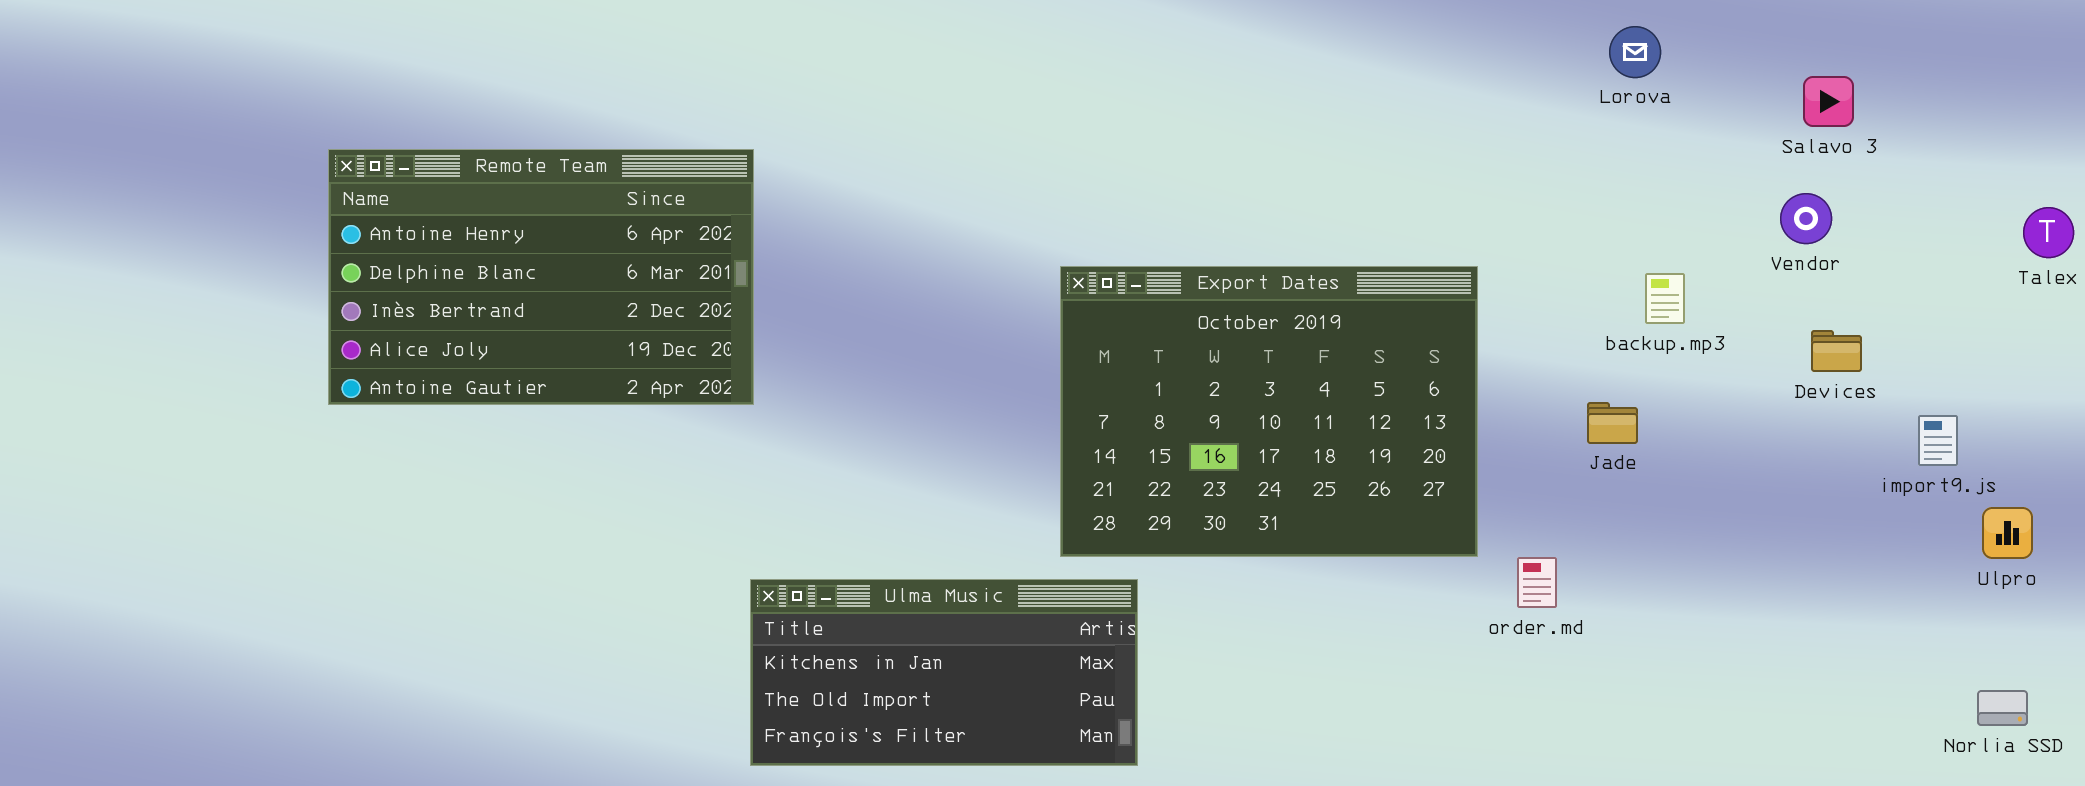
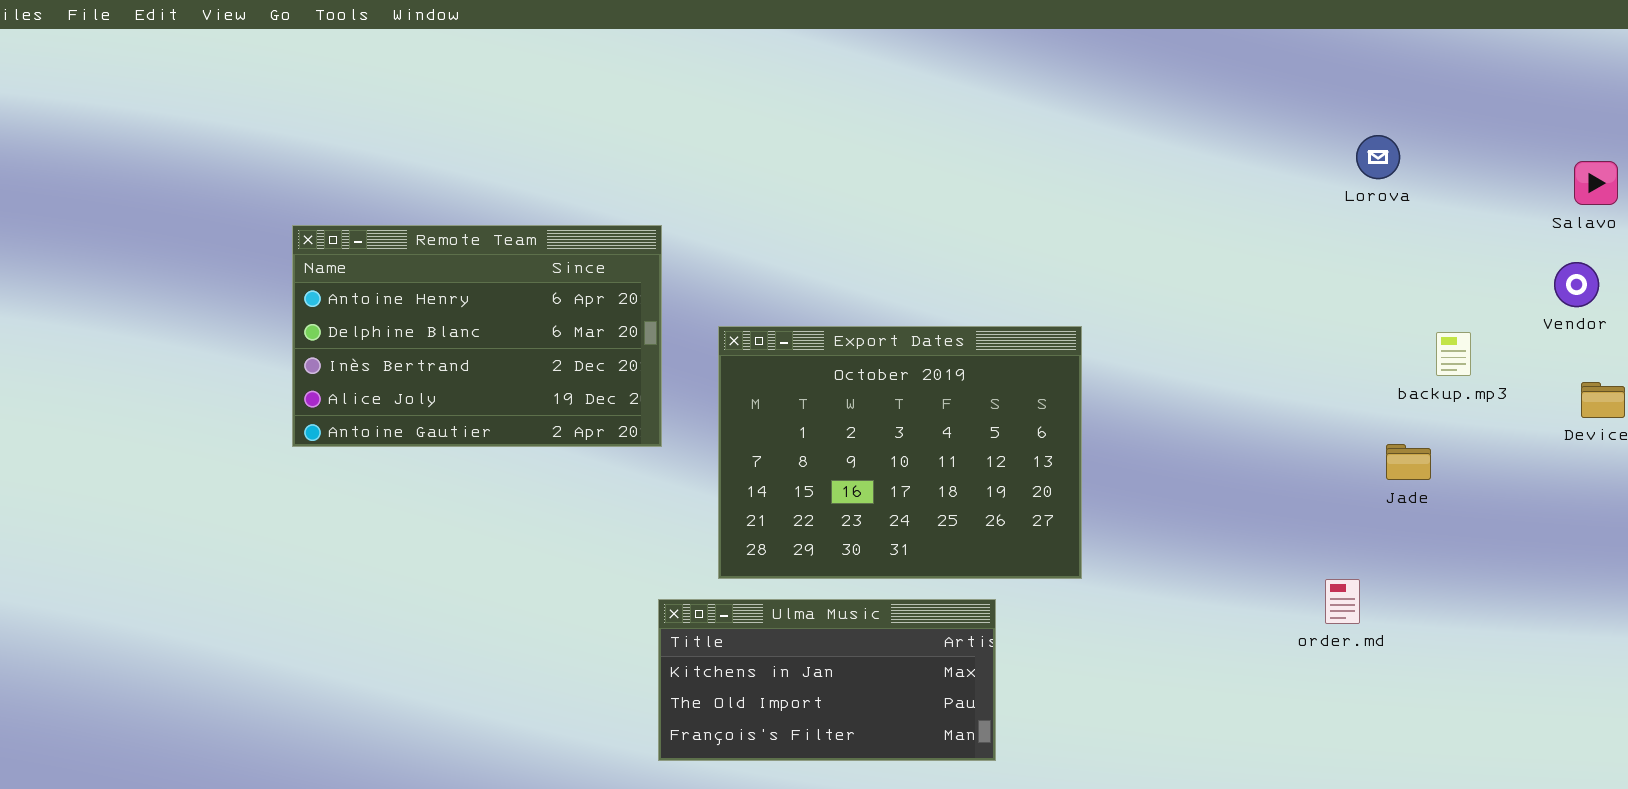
Lorova: [1609,26,1661,78] -> [1356,135,1400,179], moved
Export Dates: [1060,266,1478,557] -> [718,326,1082,579], moved

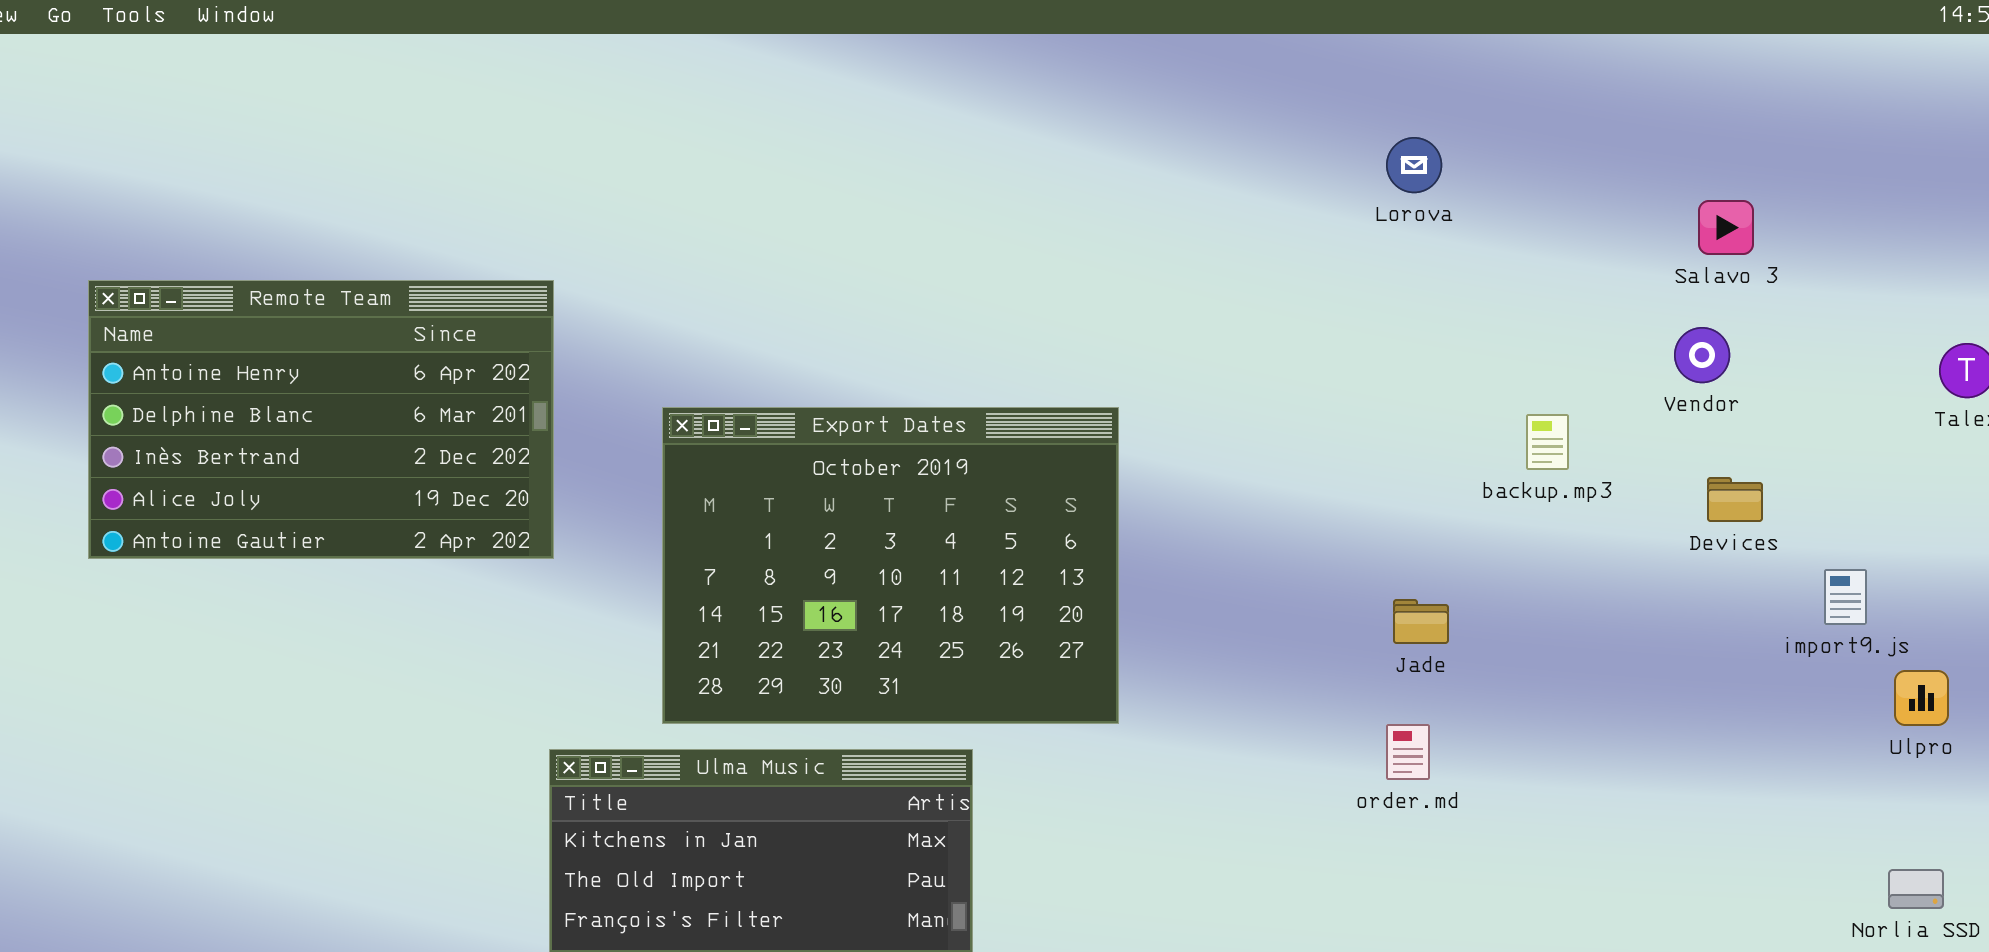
Lorova: [1356,135,1400,179] -> [1386,137,1442,193], moved
Export Dates: [718,326,1082,579] -> [662,407,1119,724], moved
Jade: [1386,444,1431,480] -> [1393,599,1449,644], moved

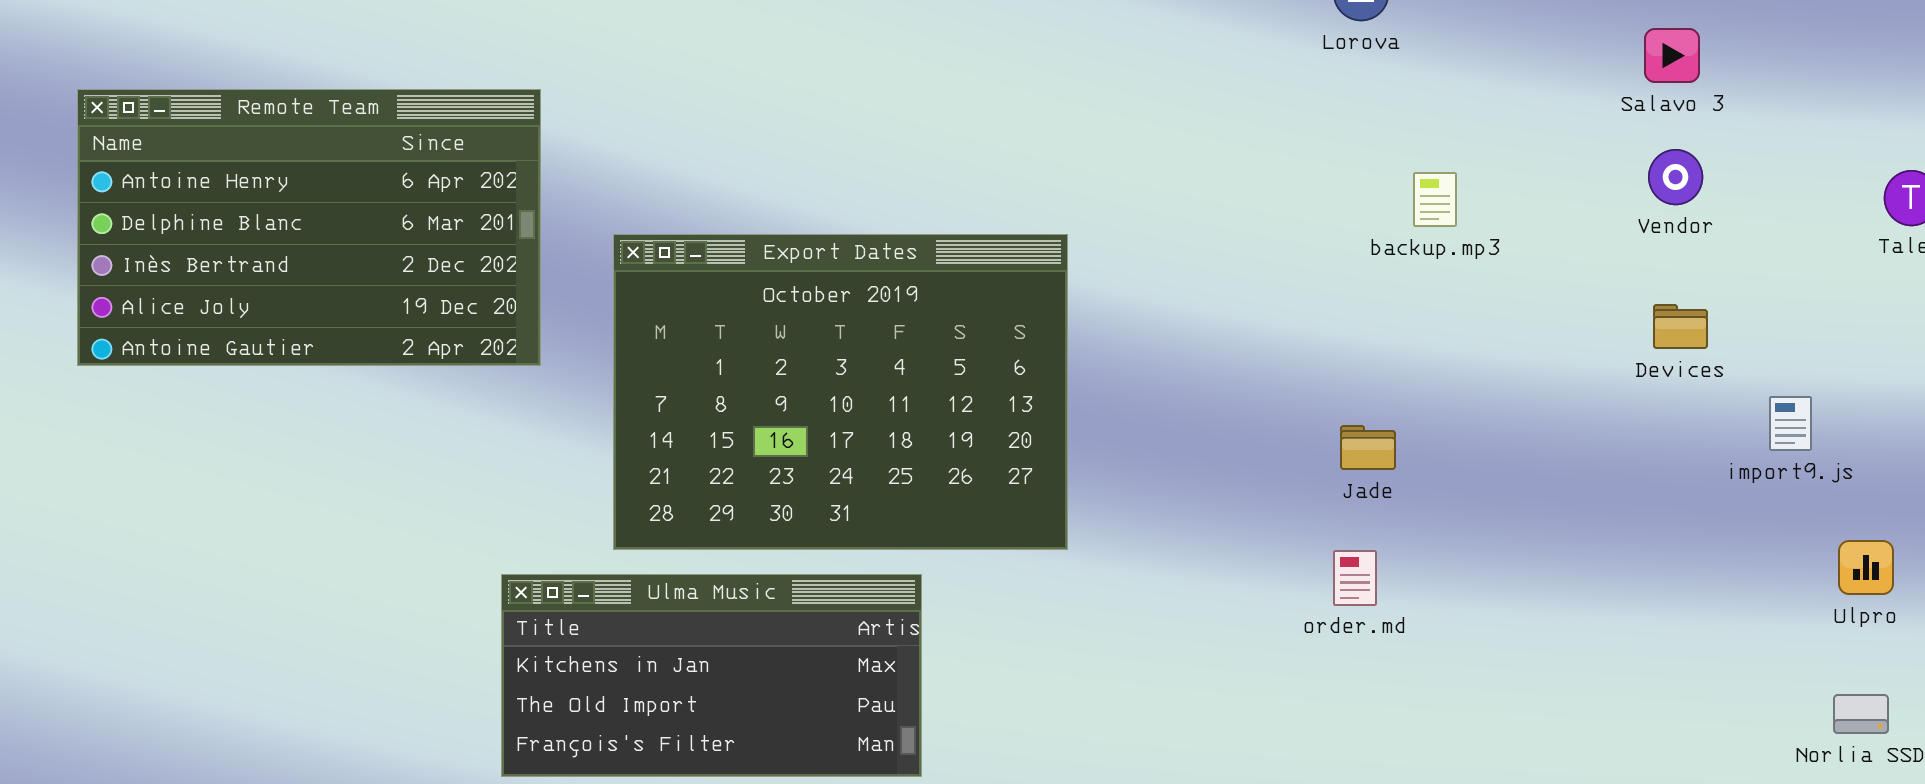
Remote Team: [88,280,554,559] -> [77,89,541,366], moved
Vendor: [1674,327,1730,383] -> [1648,149,1703,205], moved
backup.mp3: [1526,414,1569,470] -> [1413,172,1457,227], moved
Ulpro: [1894,670,1949,726] -> [1838,540,1894,595], moved

